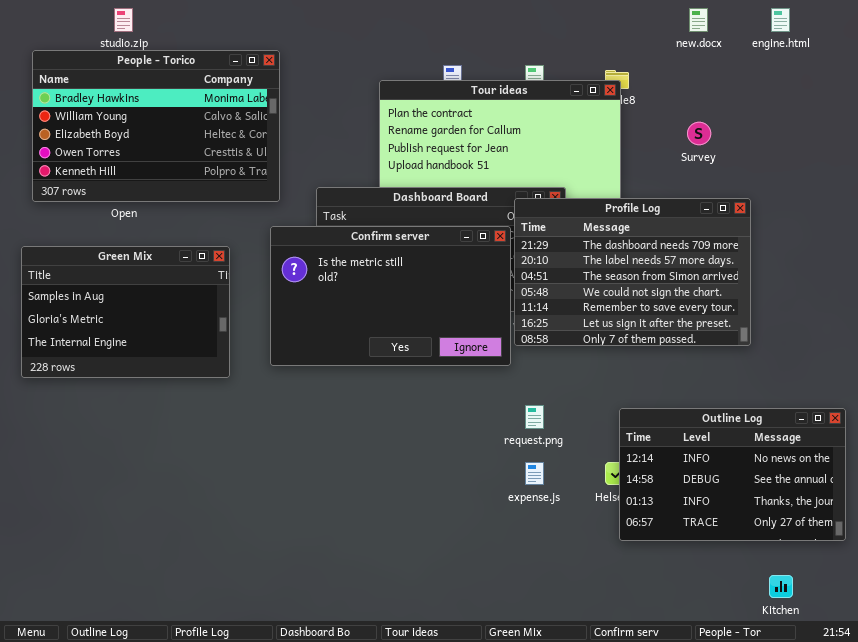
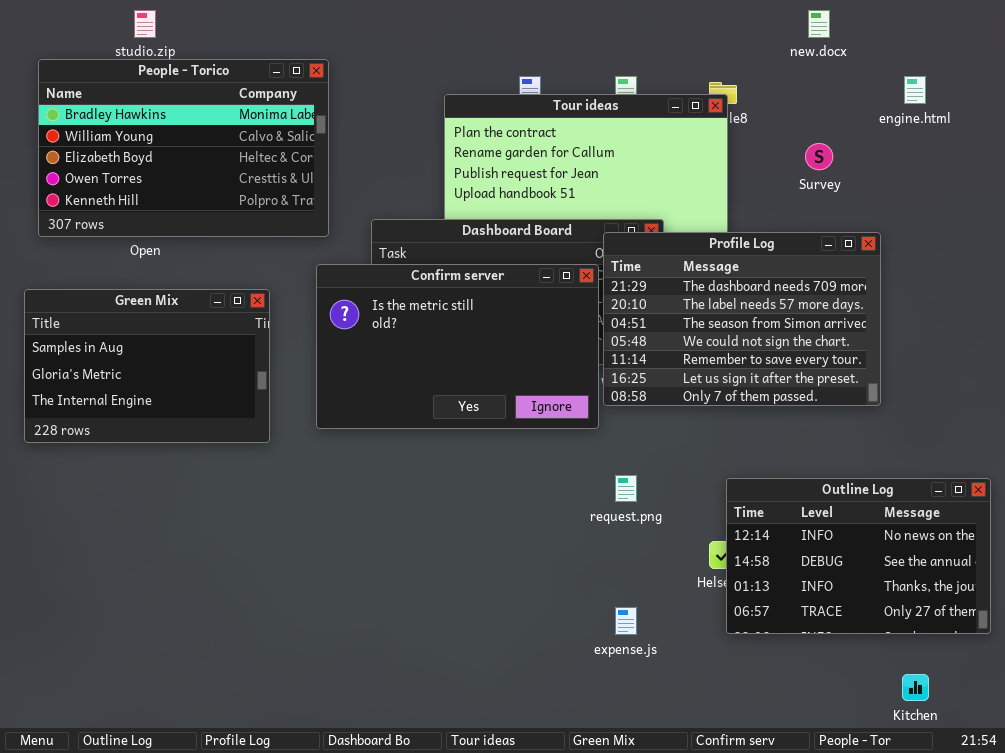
engine.html: [771,8,790,32] -> [904,76,926,104], moved
expense.js: [525,462,544,485] -> [615,607,637,635], moved

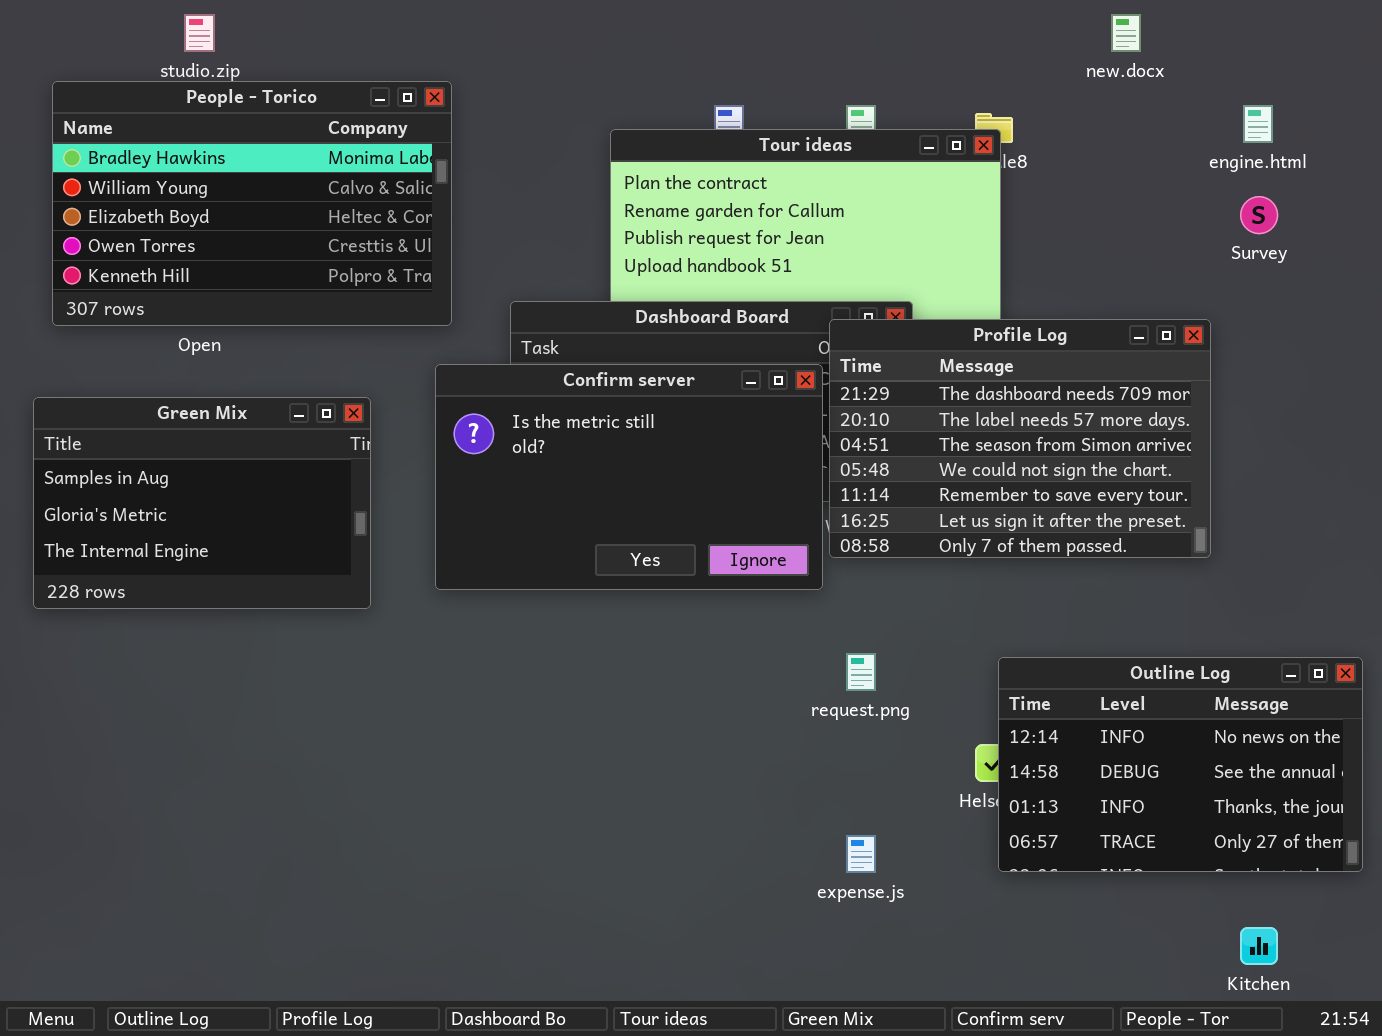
Survey: [805,143,833,170] -> [1240,196,1278,234], moved

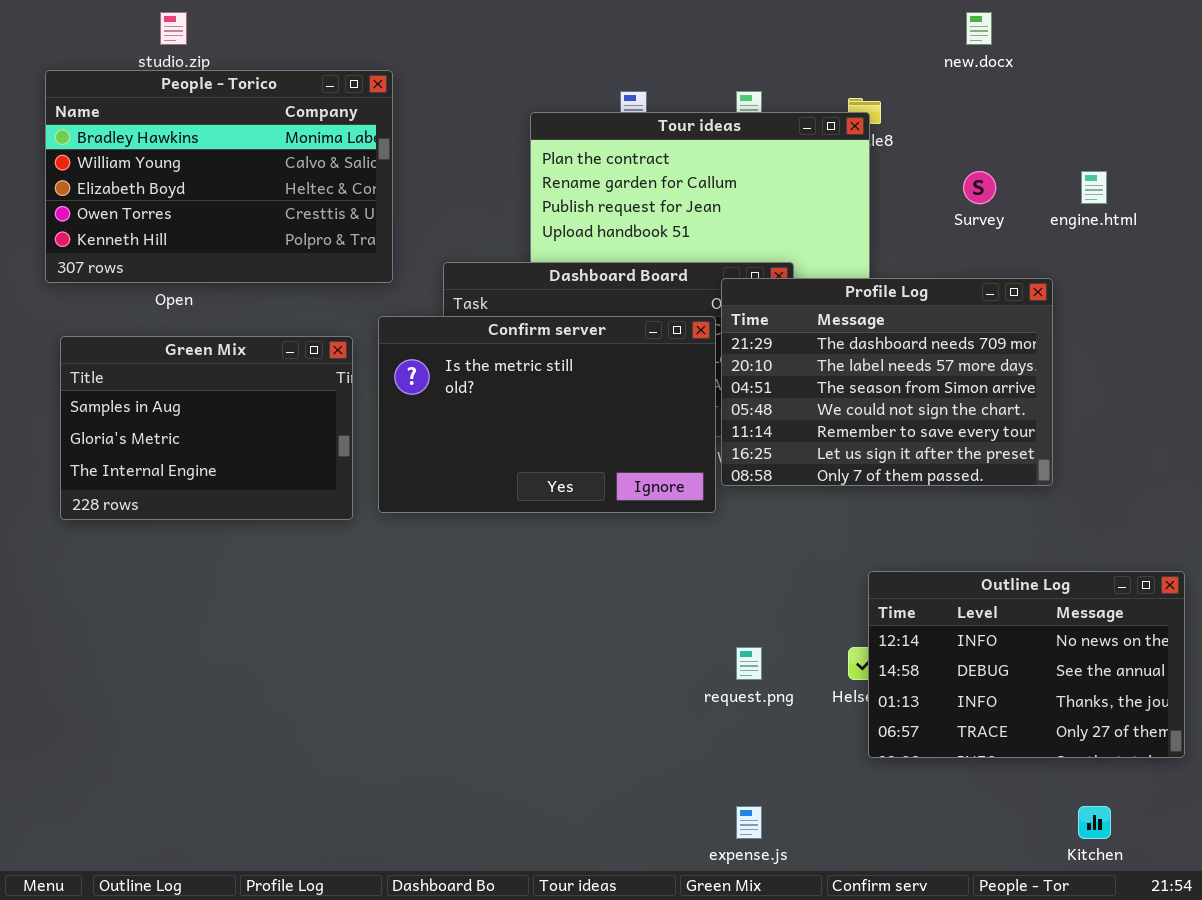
engine.html: [1243,105,1273,143] -> [1081,171,1107,204], moved
Survey: [1240,196,1278,234] -> [963,171,996,204], moved
Green Mix: [33,397,371,609] -> [60,336,353,520], moved
request.png: [846,653,876,691] -> [736,647,762,680], moved
expense.js: [846,835,876,873] -> [736,806,762,839], moved

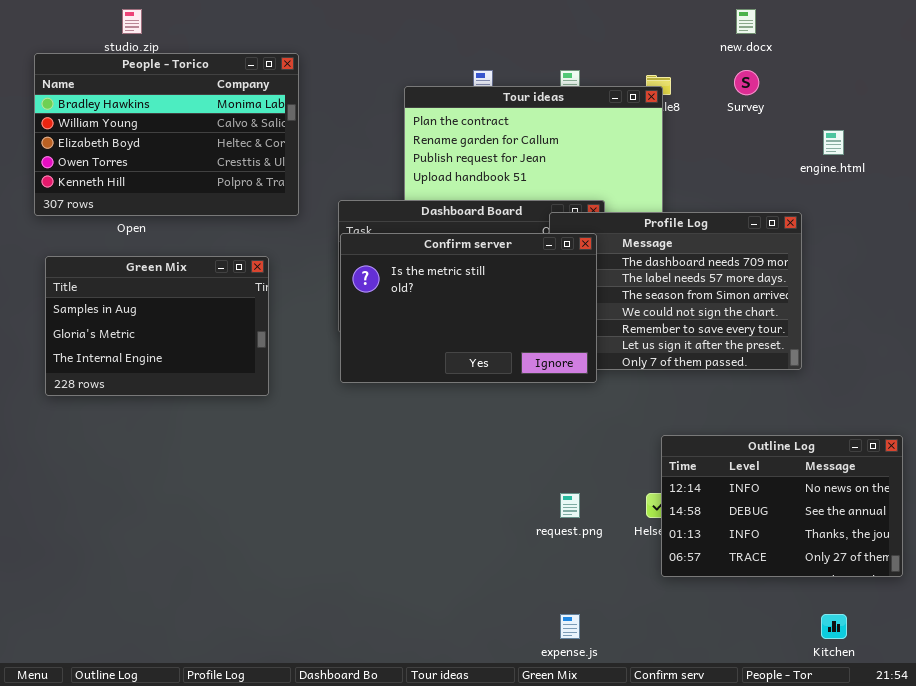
Survey: [963,171,996,204] -> [734,70,759,95], moved
Confirm server: [378,316,716,513] -> [340,233,597,383], moved

